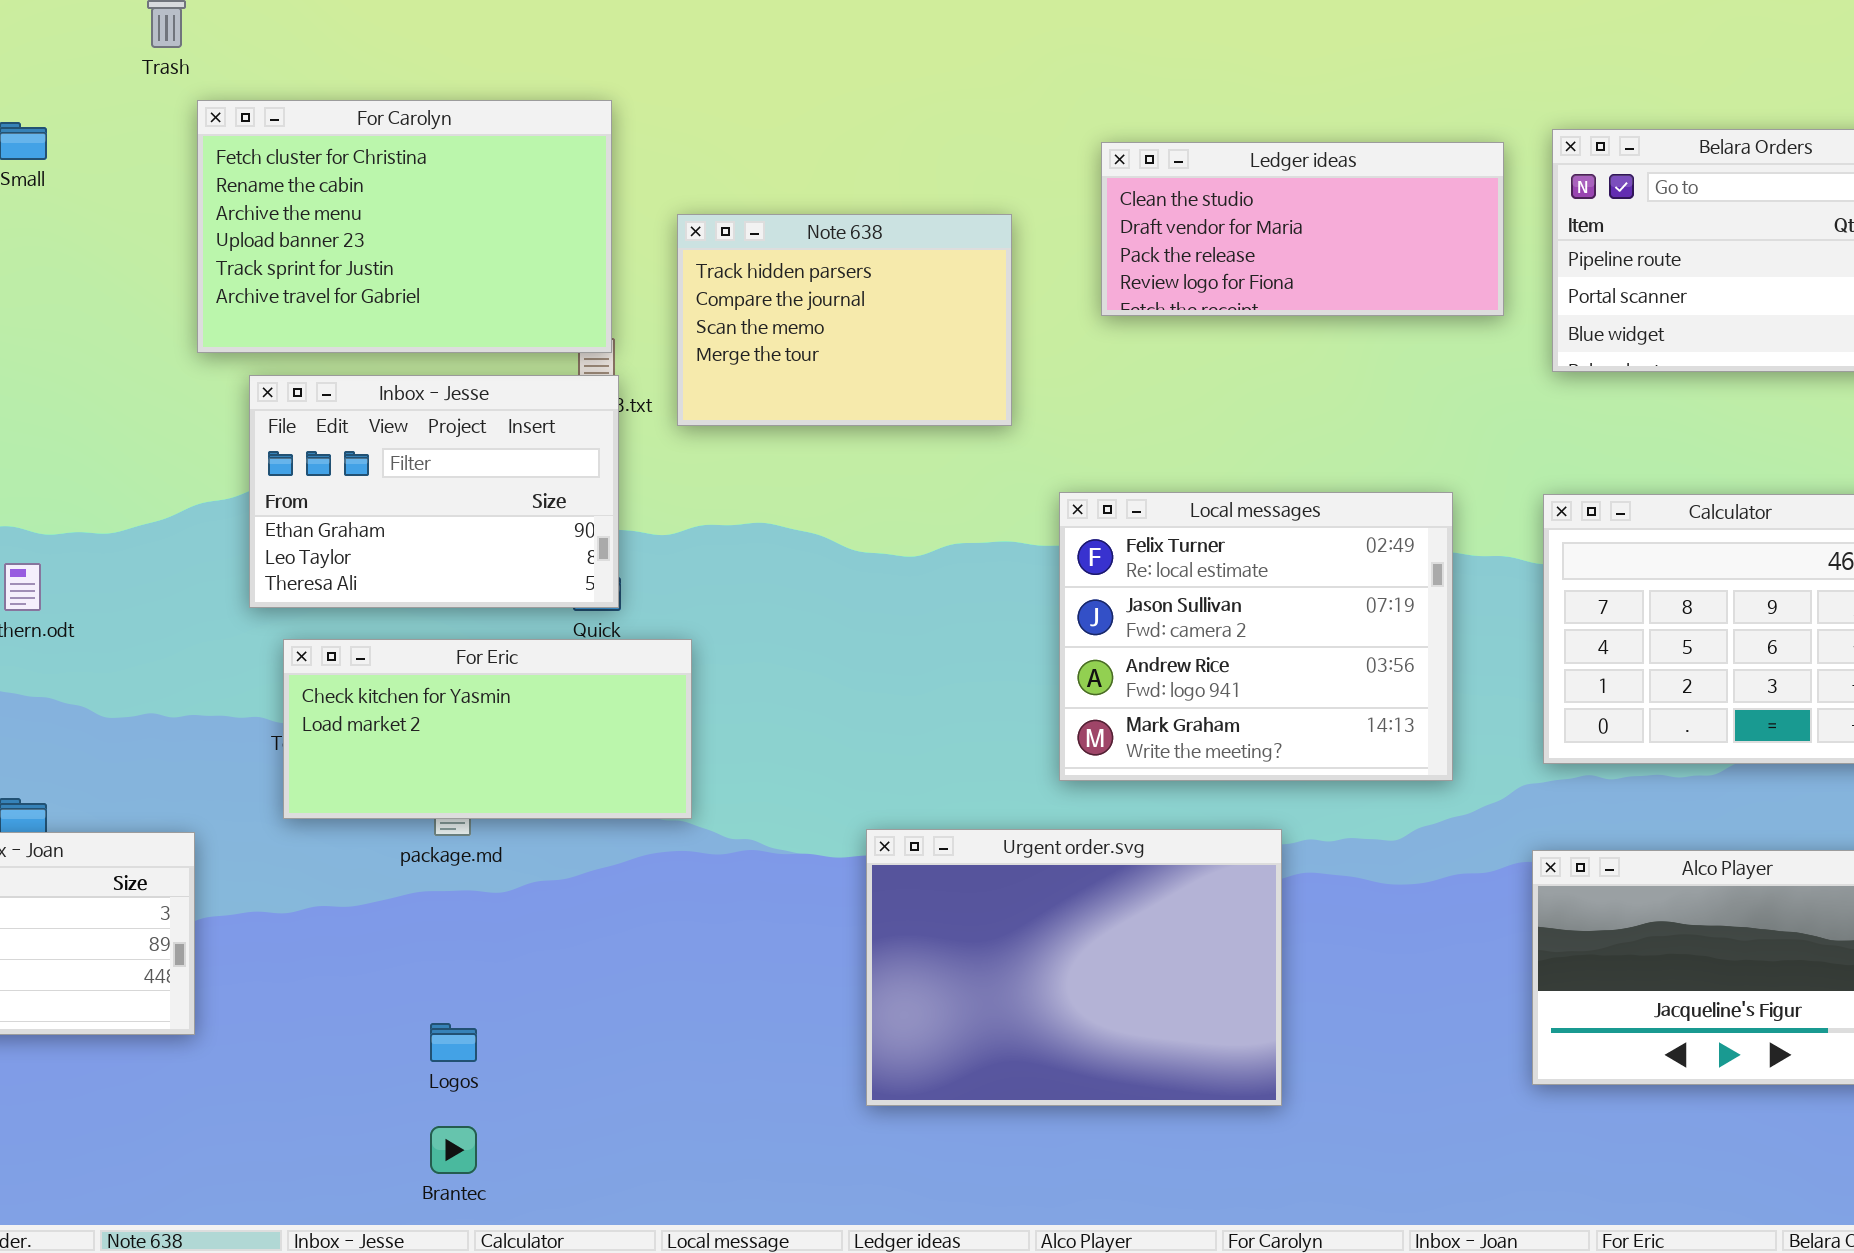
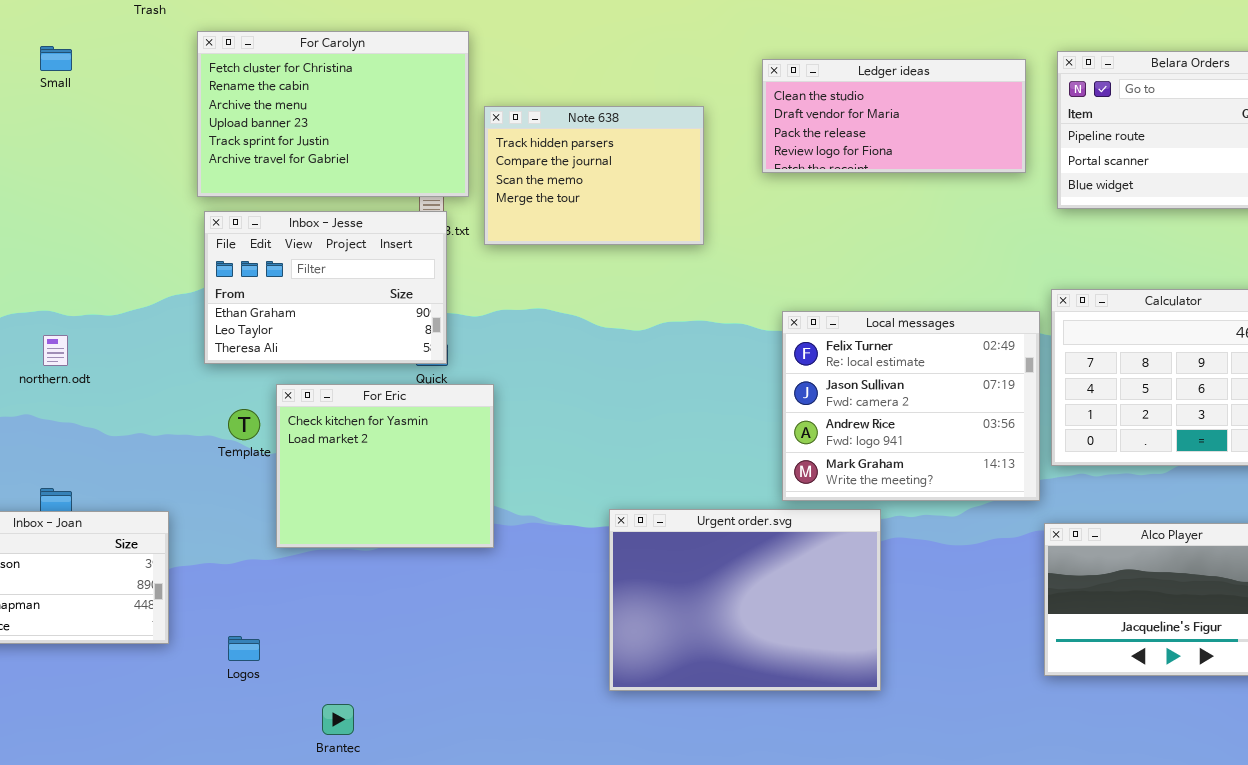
For Carolyn: [197,100,612,353] -> [197,31,469,197], moved
Local messages: [1059,492,1453,781] -> [782,311,1040,501], moved
For Eric: [283,639,692,819] -> [276,384,494,548], resized
Logos: [430,1023,477,1062] -> [228,636,260,661], moved

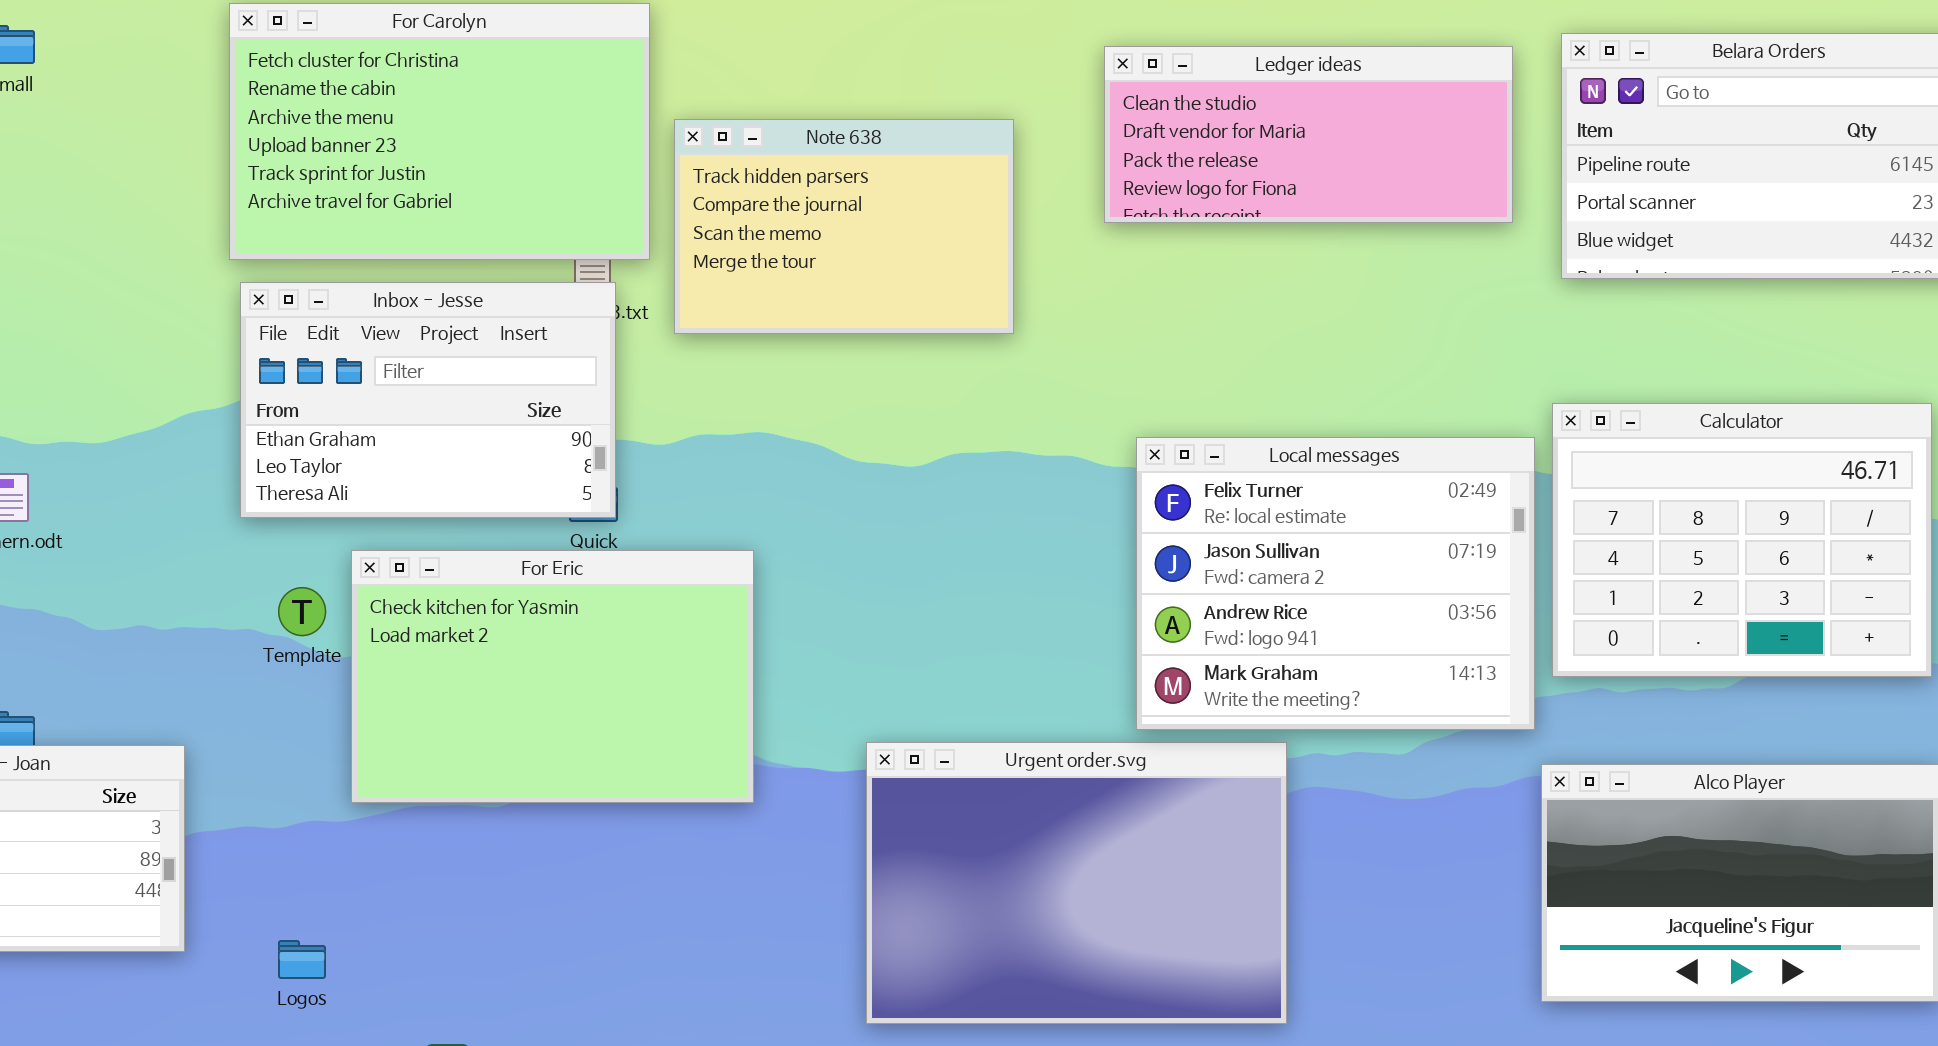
For Eric: [276,384,494,548] -> [351,550,754,803], resized

